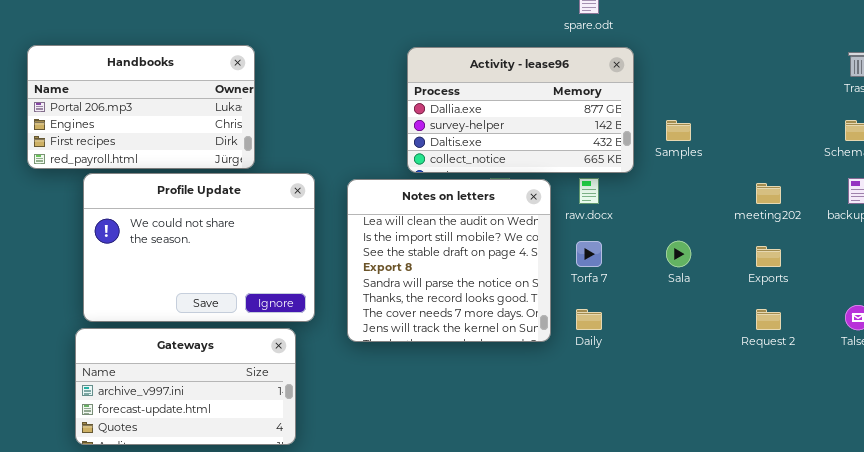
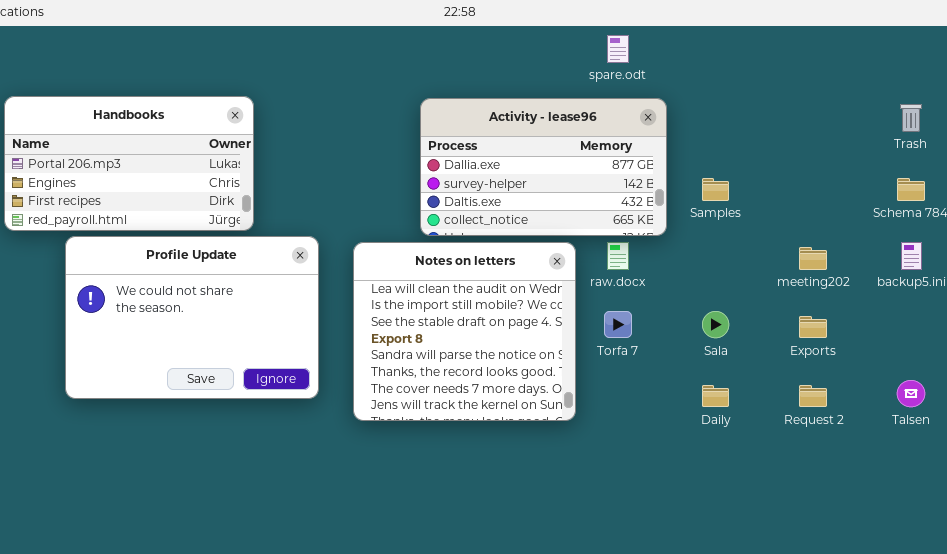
Daily: [576,309,602,330] -> [702,385,729,407], moved
Gateways: [75,328,296,445] -> none, closed

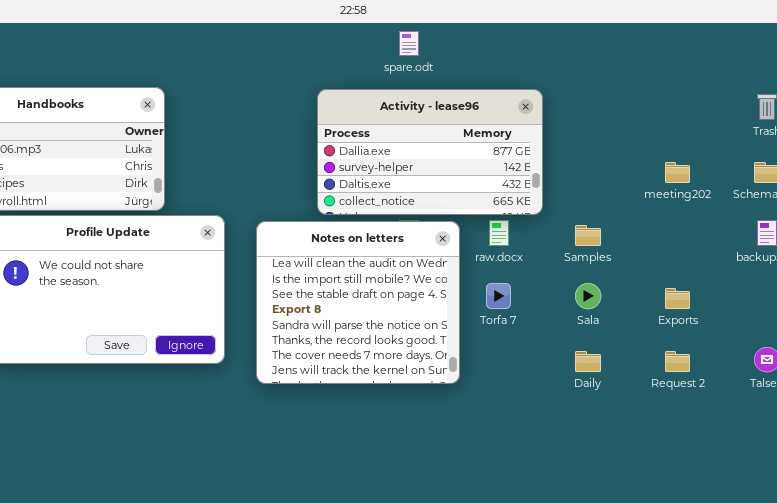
spare.odt: [607,35,629,63] -> [399,31,419,56], moved
Samples: [702,178,729,201] -> [575,225,601,246], moved
meeting202: [799,247,827,270] -> [665,162,690,183], moved

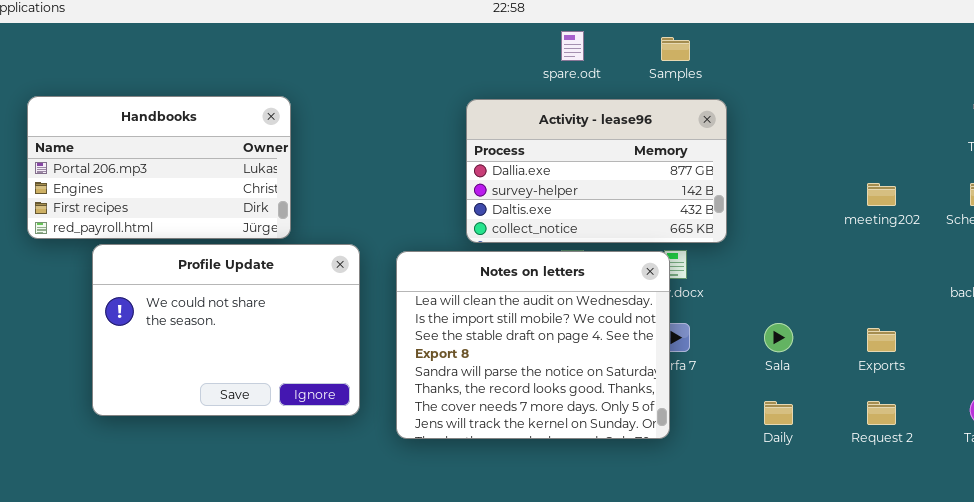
Notes on letters: [256,221,460,384] -> [396,251,670,439], resized
Samples: [575,225,601,246] -> [661,37,690,61], moved

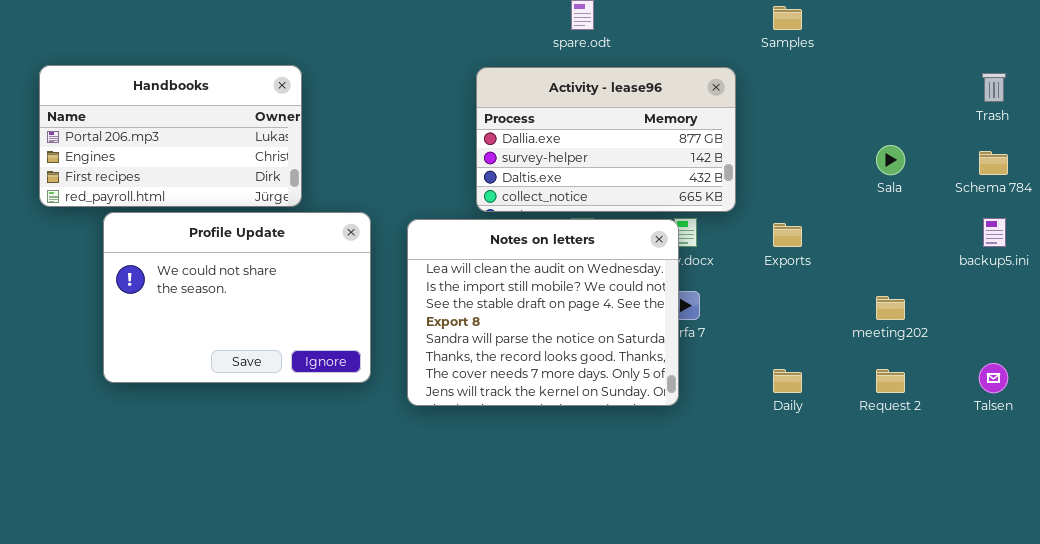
Samples: [661,37,690,61] -> [773,6,802,30], moved
meeting202: [867,183,896,206] -> [876,296,905,320], moved
Sala: [764,323,793,352] -> [876,145,905,175], moved
Exports: [867,328,896,352] -> [773,223,802,247], moved

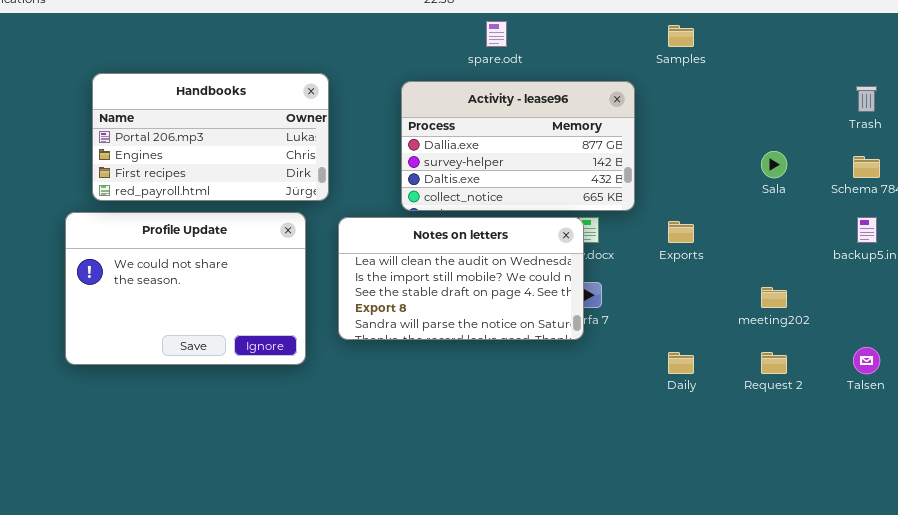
Handbooks: [39,65,302,207] -> [92,73,329,201], moved
Notes on letters: [407,219,679,406] -> [338,217,584,340], resized

